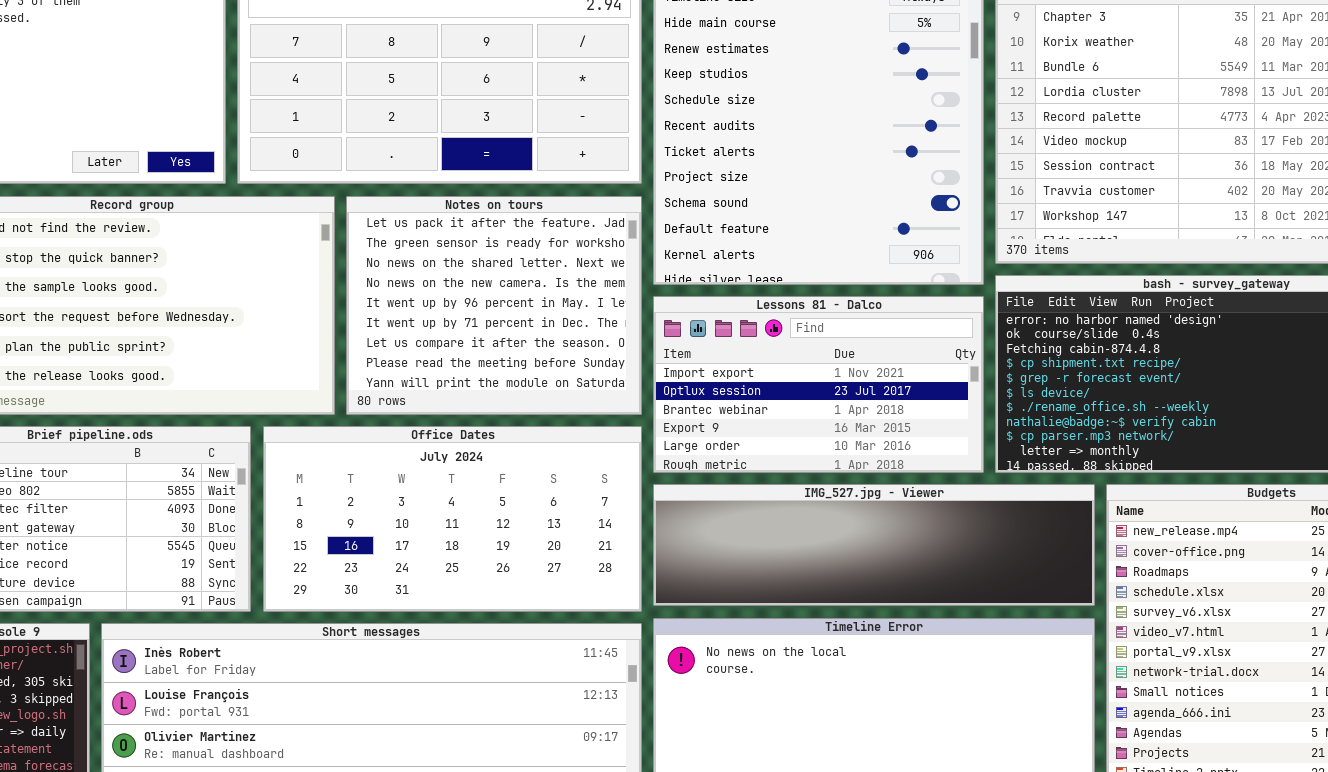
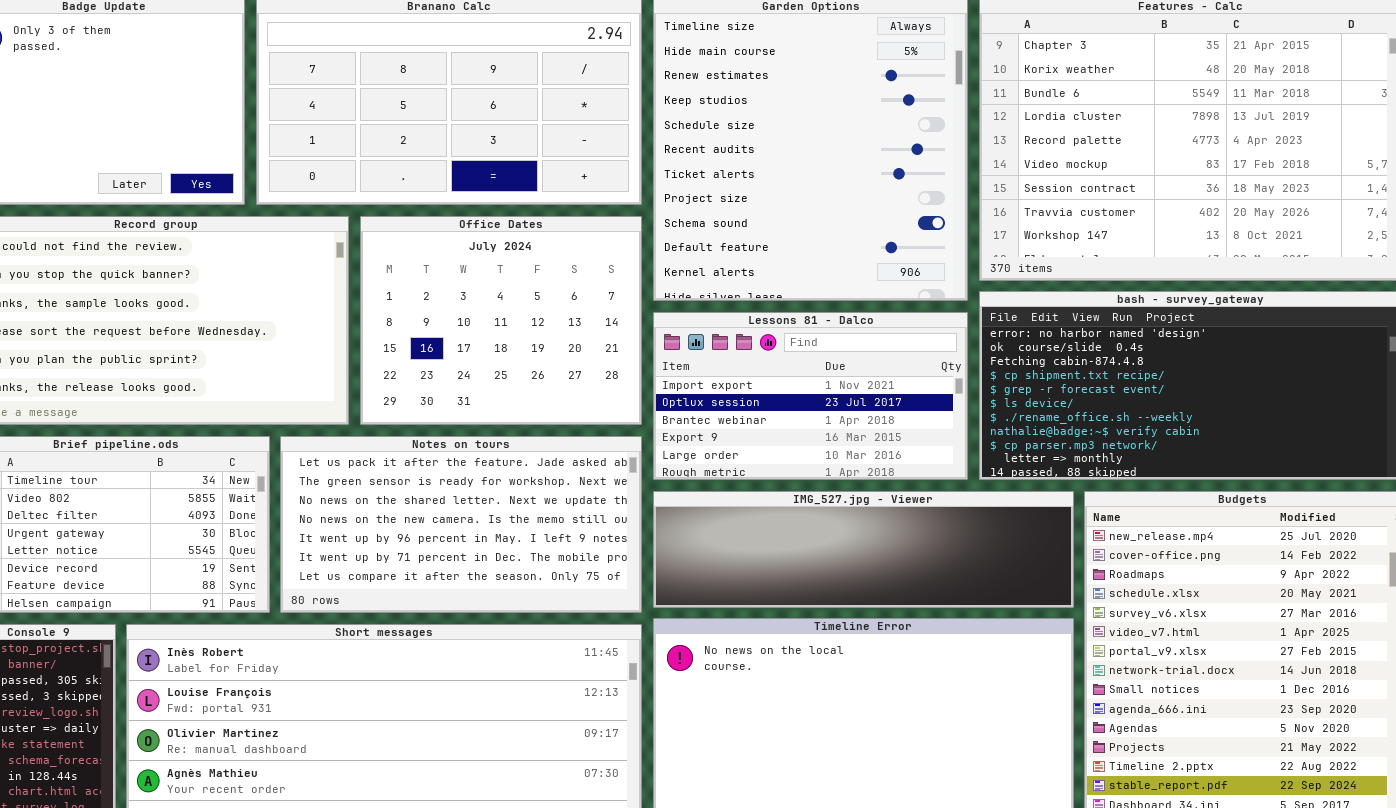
Notes on tours: [346,196,642,415] -> [280,436,642,613], moved, resized
Office Dates: [263,426,642,612] -> [360,216,642,425], moved, resized

